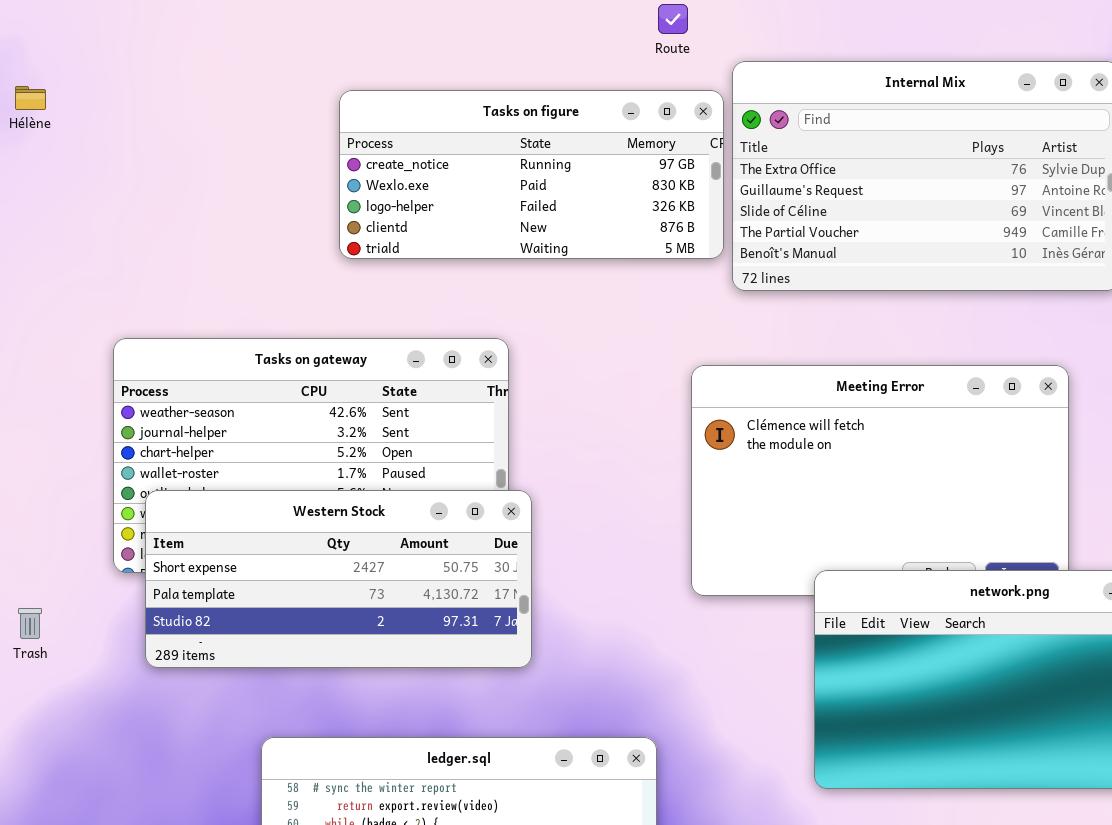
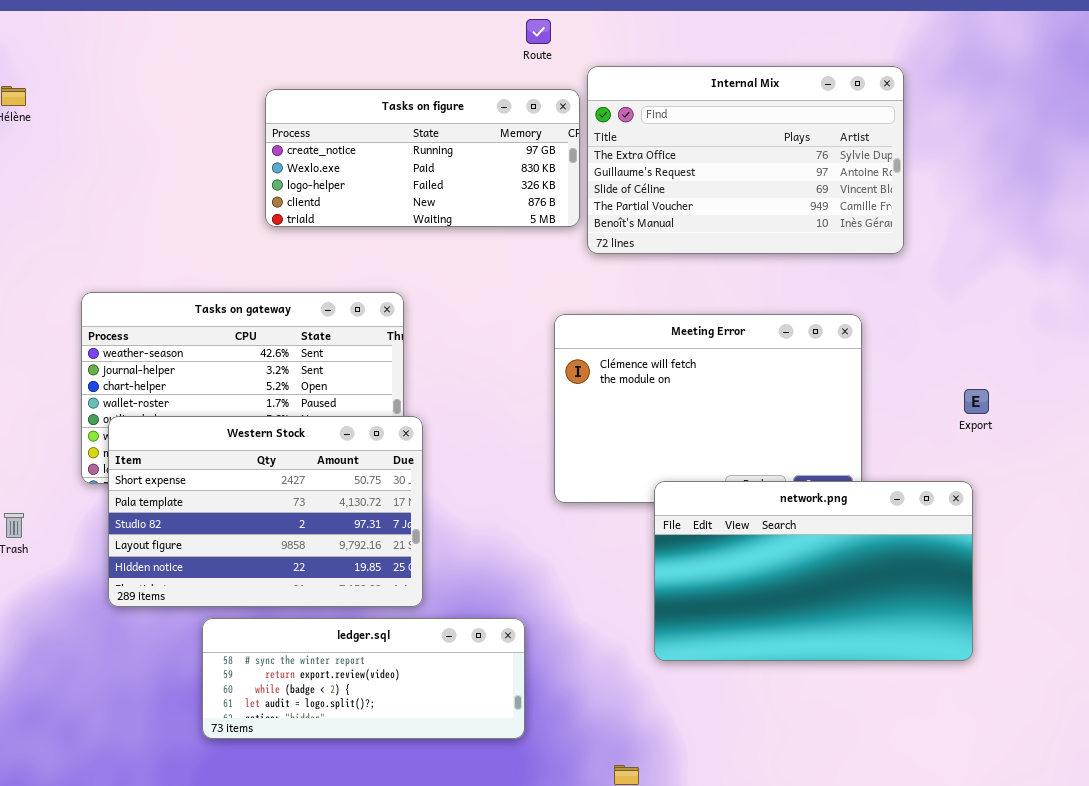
Western Stock: [145,490,532,668] -> [108,416,423,607], resized

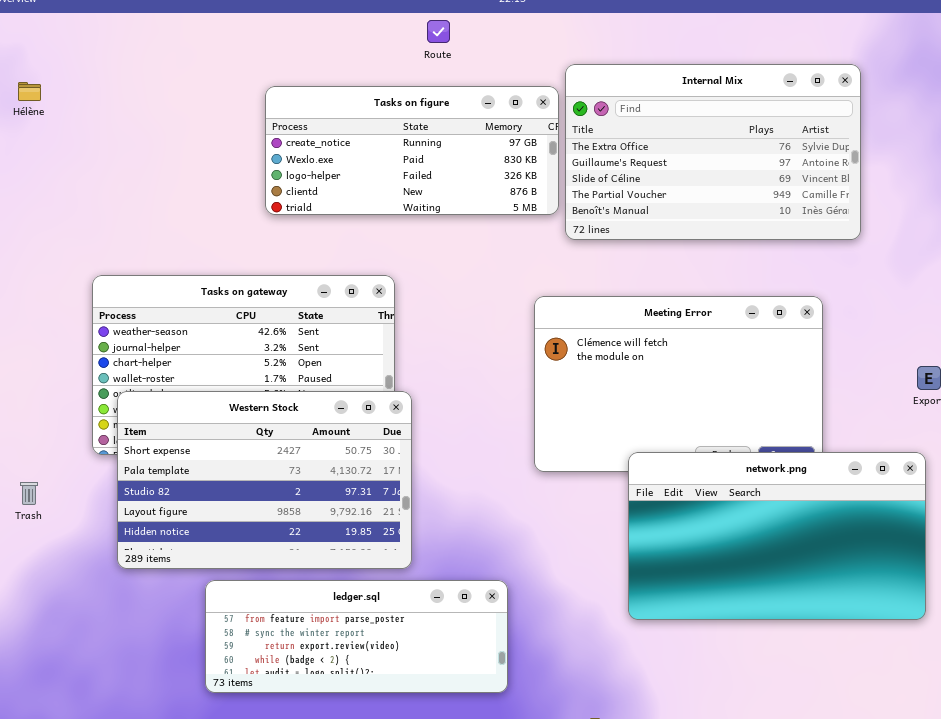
Route: [526,19,551,44] -> [427,20,450,43], moved
ledger.sql: [202,618,525,739] -> [205,580,508,693], scrolled up 1 row

